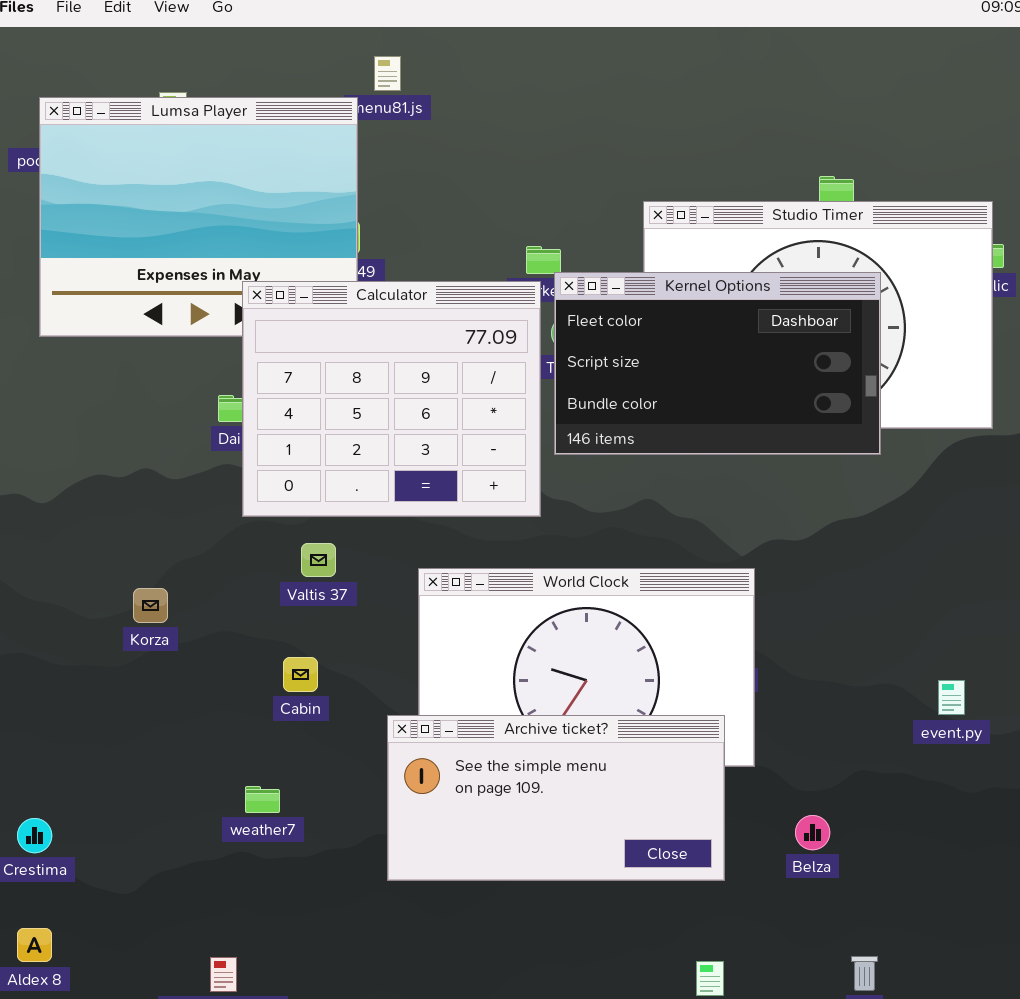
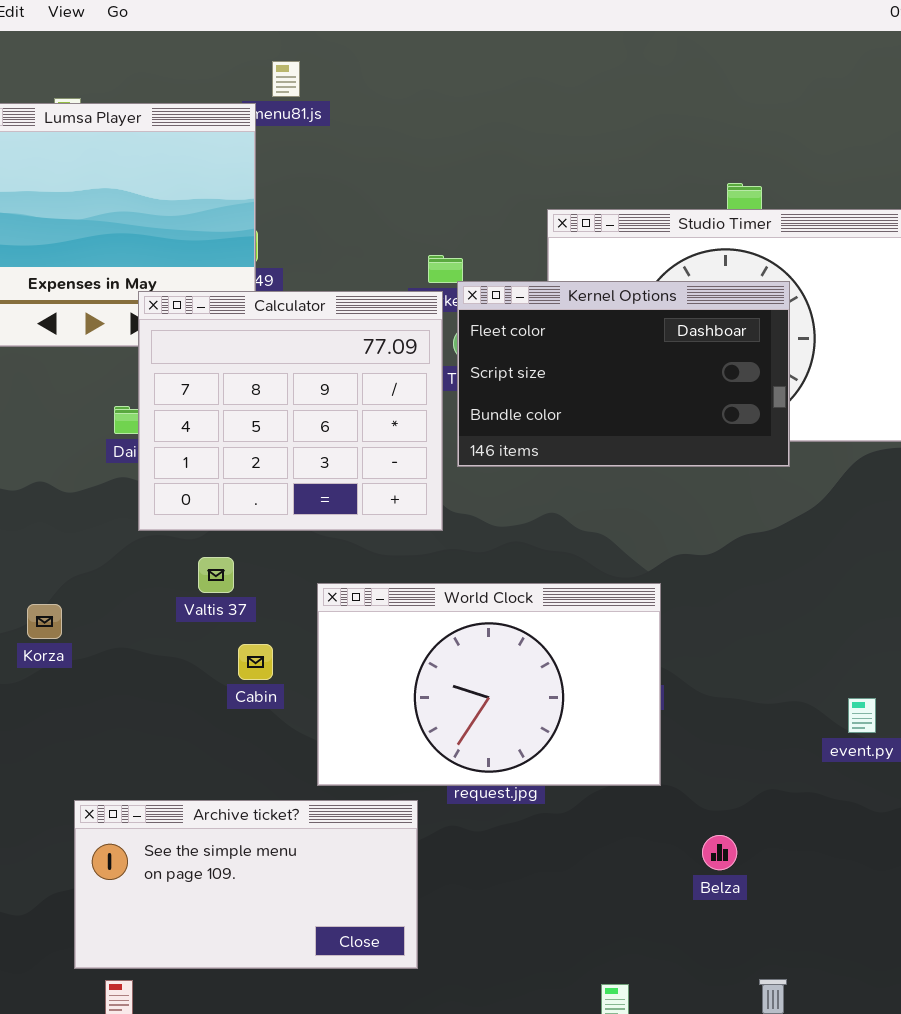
Cabin: [283,657,318,692] -> [238,644,273,680], moved
Archive ticket?: [387,715,725,881] -> [74,800,418,969], moved

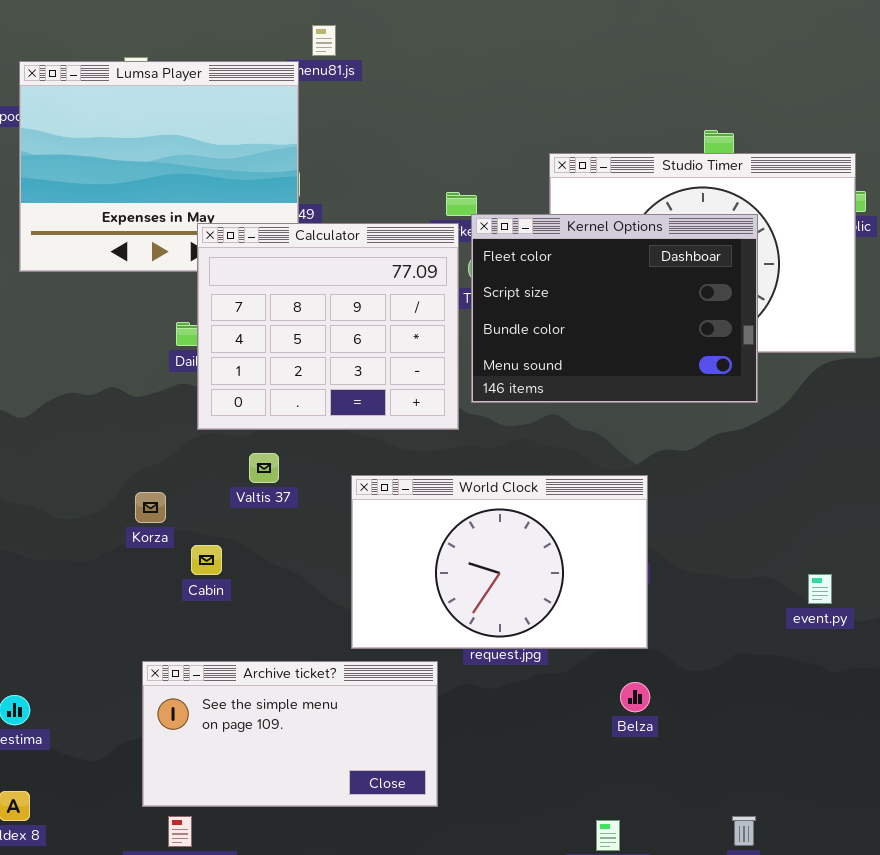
Kernel Options: [457,281,790,467] -> [471,214,758,403], resized
Korza: [27,604,62,639] -> [135,492,166,523], moved
Cabin: [238,644,273,680] -> [191,545,222,575], moved
Belza: [702,835,737,870] -> [620,682,650,712], moved

